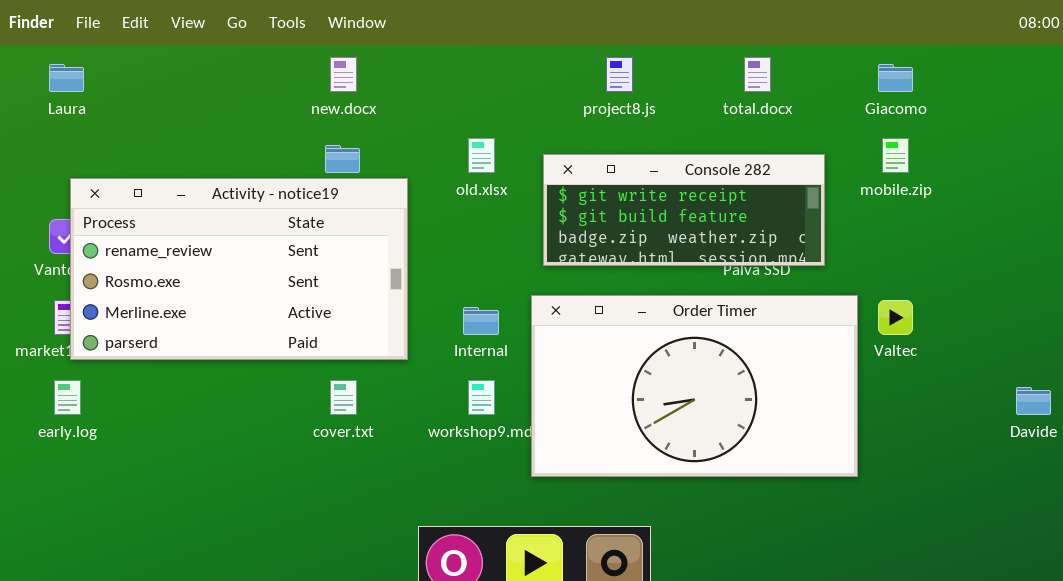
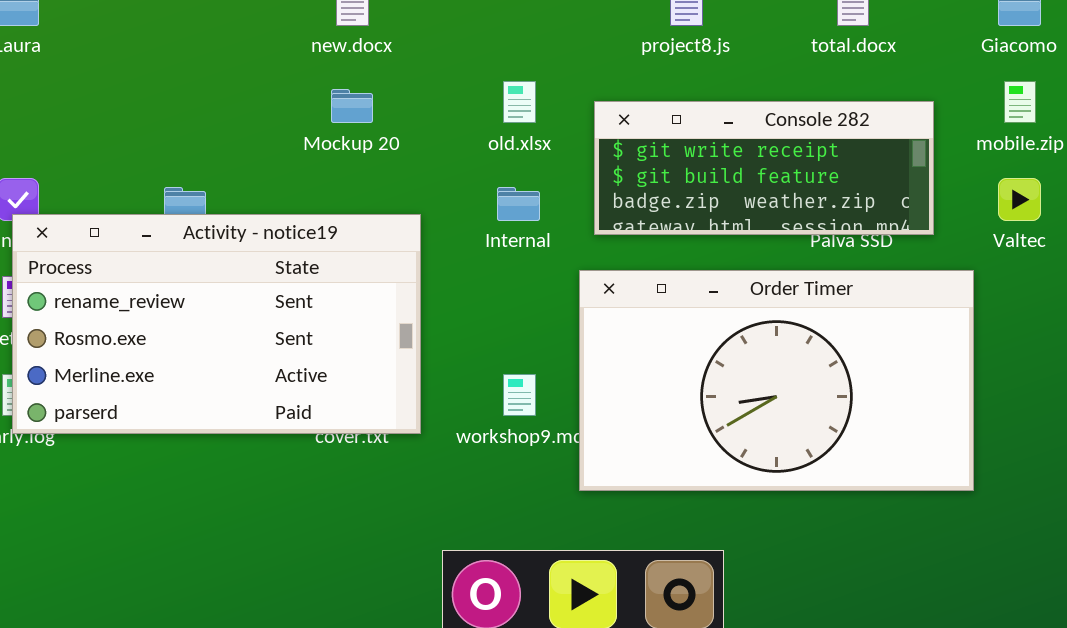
Activity - notice19: [70,178,408,360] -> [12,214,421,434], moved
Valtec: [878,300,913,335] -> [998,178,1041,221], moved
Internal: [463,307,499,335] -> [497,187,540,221], moved

